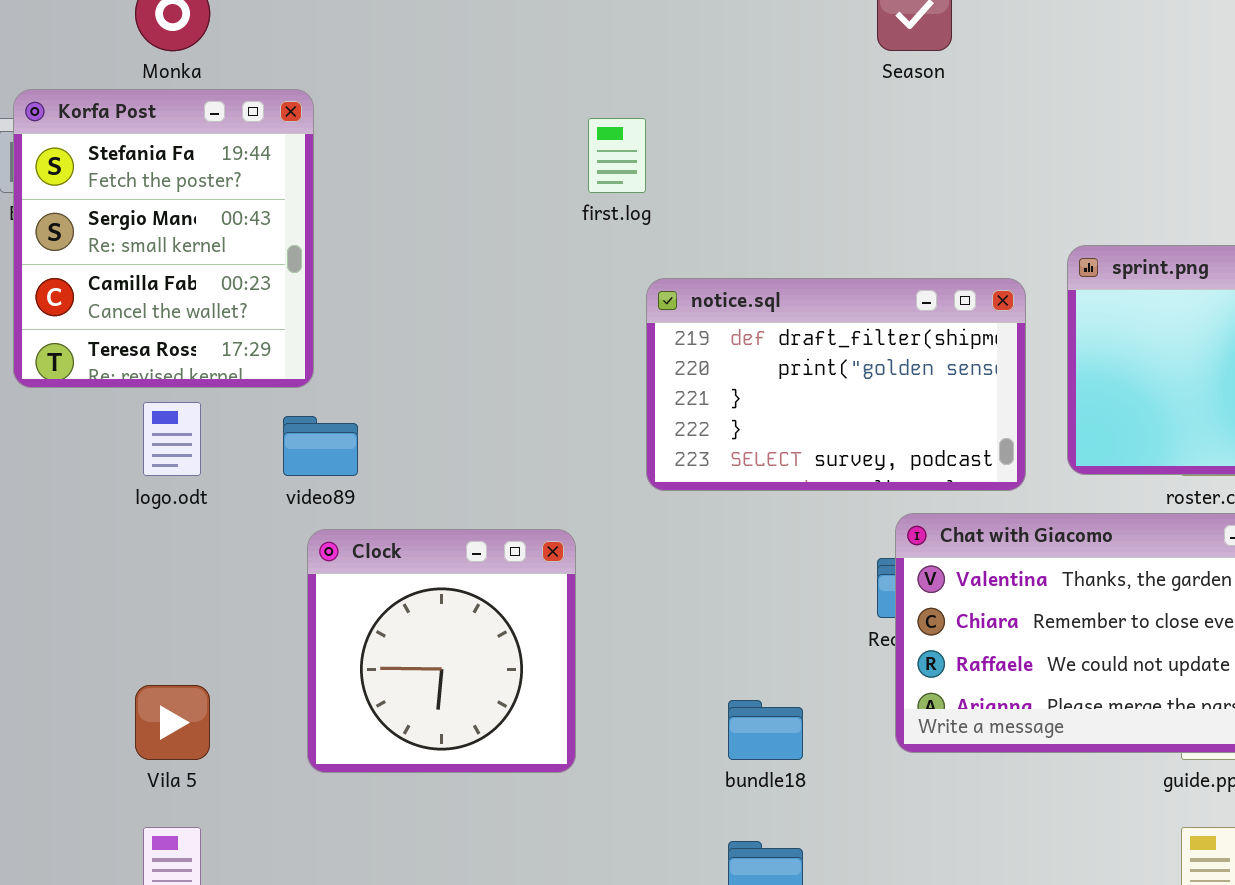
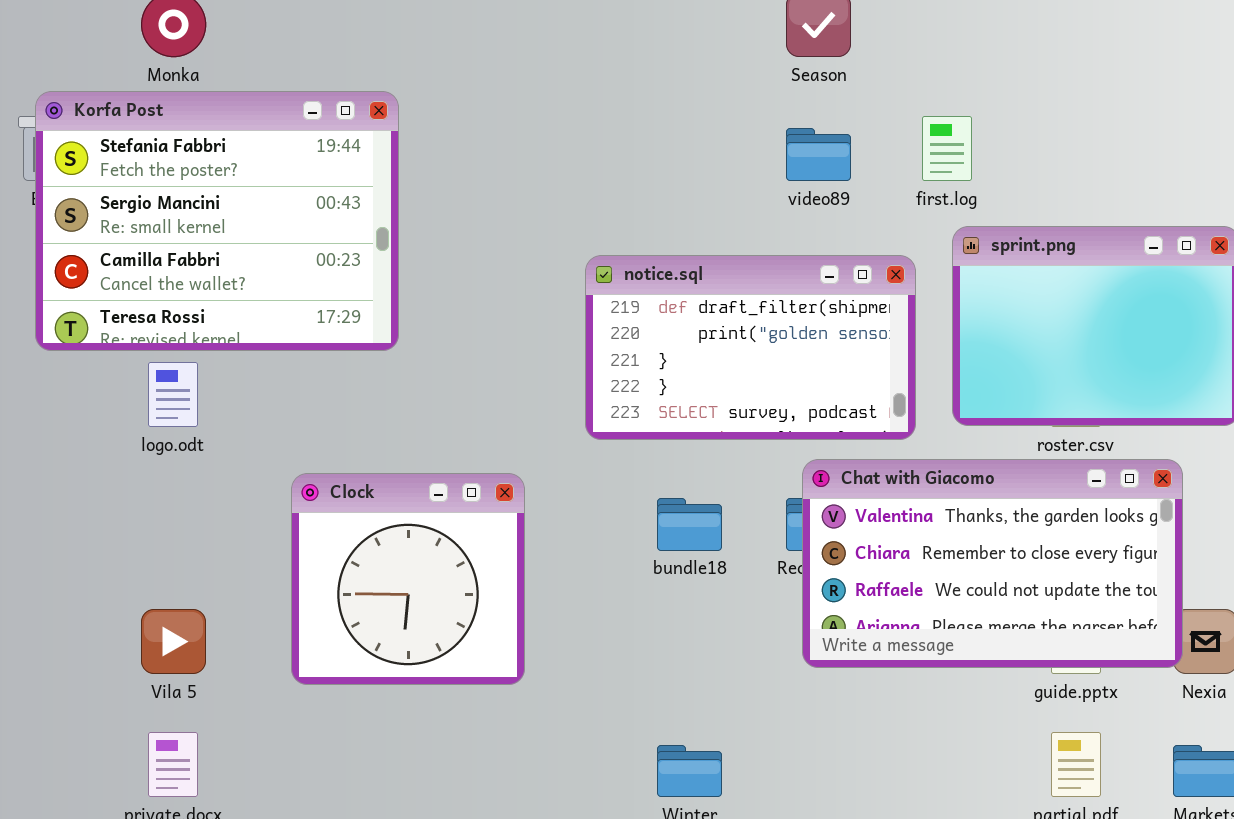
Korfa Post: [13,89,314,388] -> [35,91,399,351], resized
first.log: [588,118,646,193] -> [922,116,972,181], moved
video89: [283,416,358,476] -> [786,128,851,181], moved
bundle18: [728,700,803,760] -> [657,498,722,551], moved

